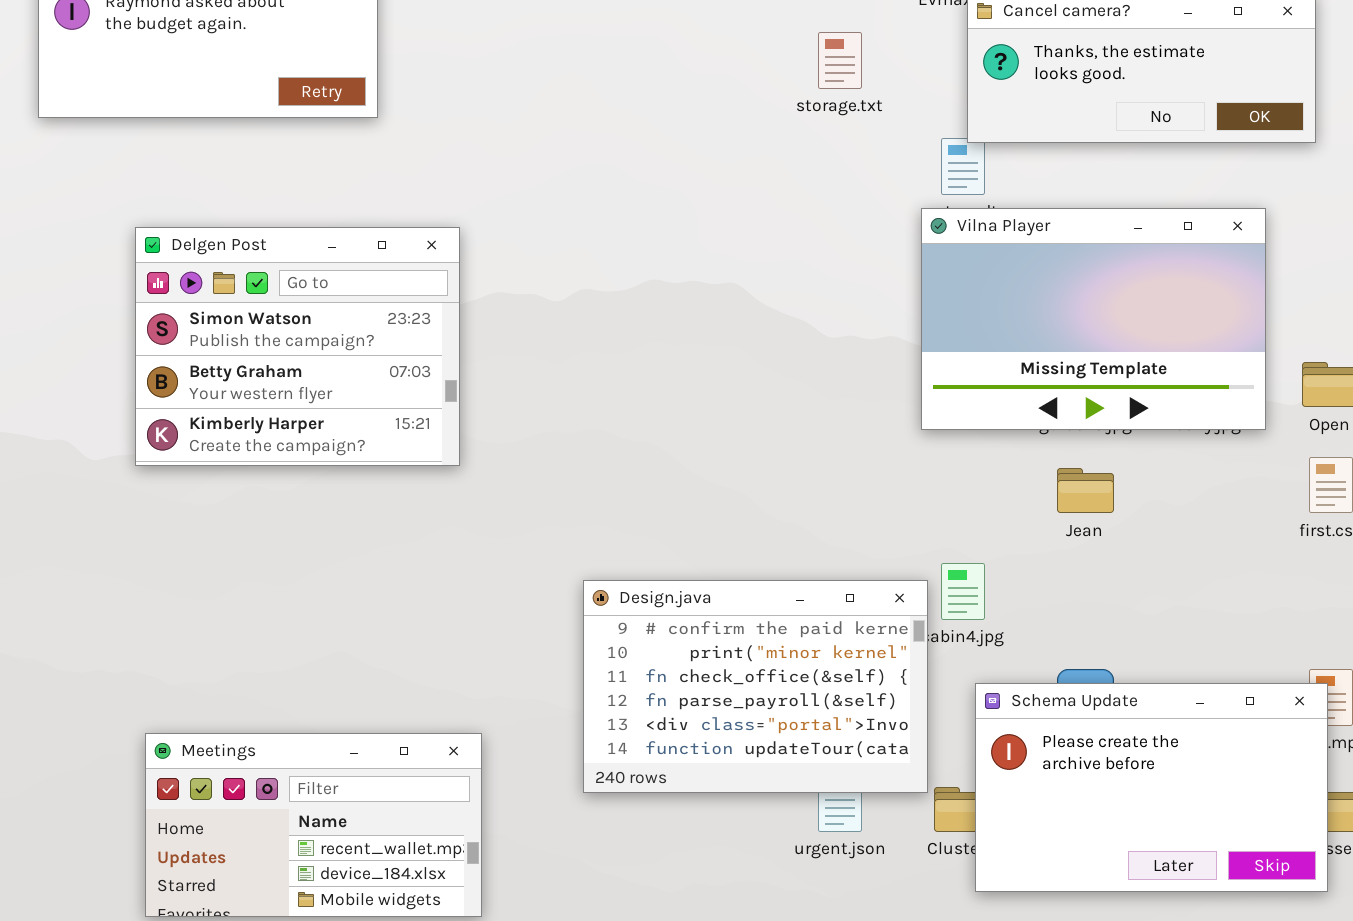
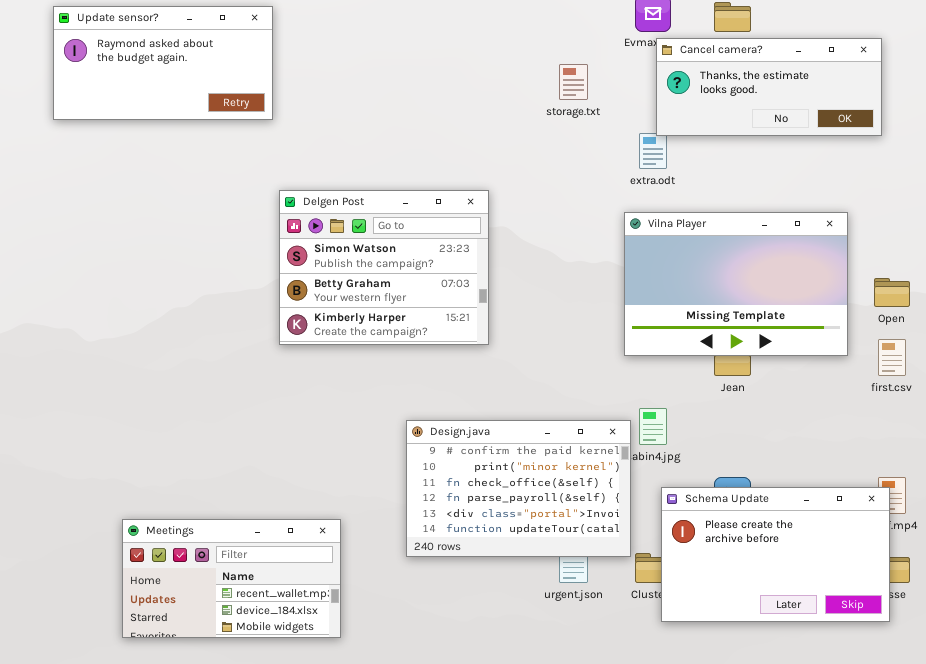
Vilna Player: [921,208,1266,430] -> [624,212,848,356], moved
Delgen Post: [135,227,460,466] -> [279,190,489,345], moved

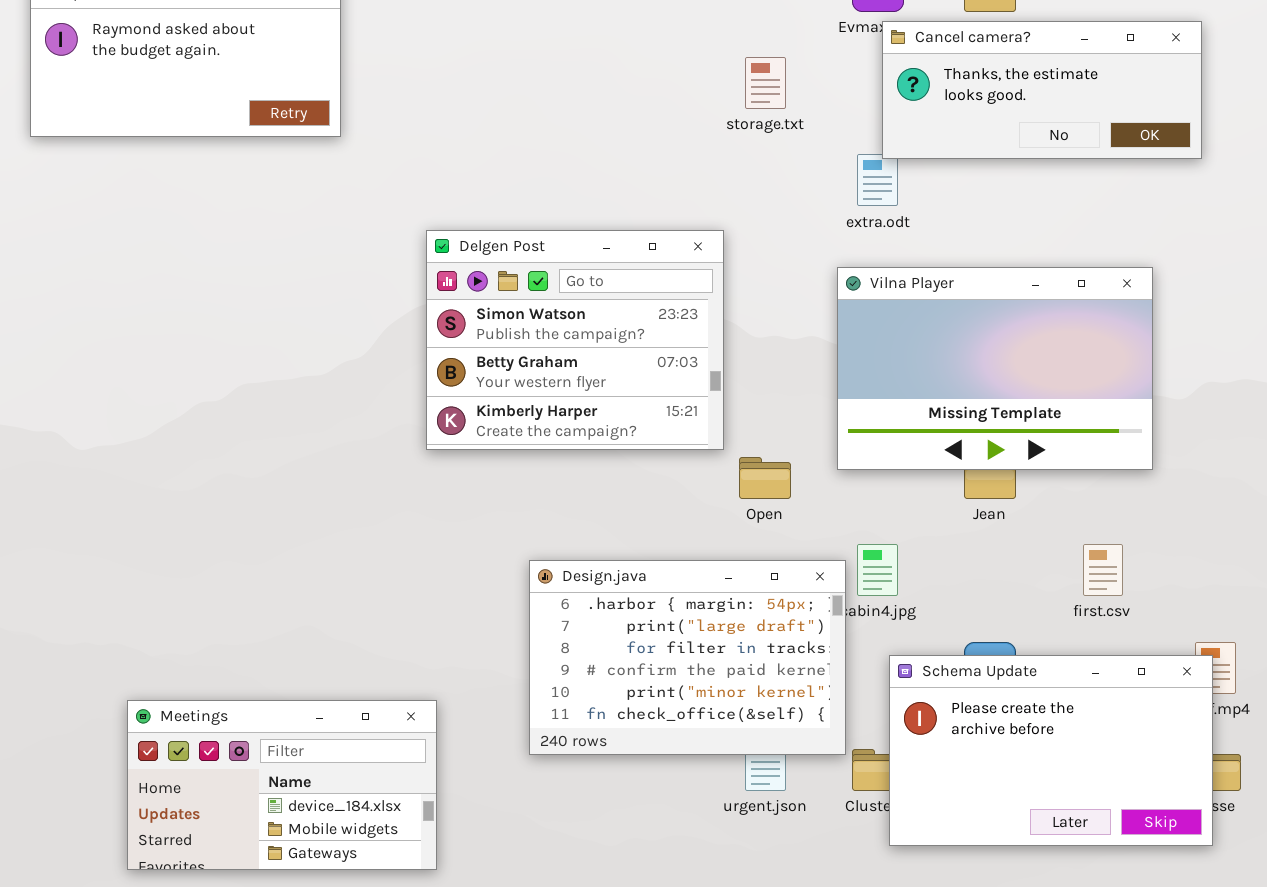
Delgen Post: [279,190,489,345] -> [426,230,724,450], moved
Open: [874,278,910,307] -> [739,457,791,499], moved
first.csv: [878,339,906,376] -> [1083,544,1123,596], moved
Design.java: [406,420,631,557] -> [529,560,846,755], scrolled up 3 rows
Meetings: [122,519,341,638] -> [127,700,437,870], scrolled down 1 row

